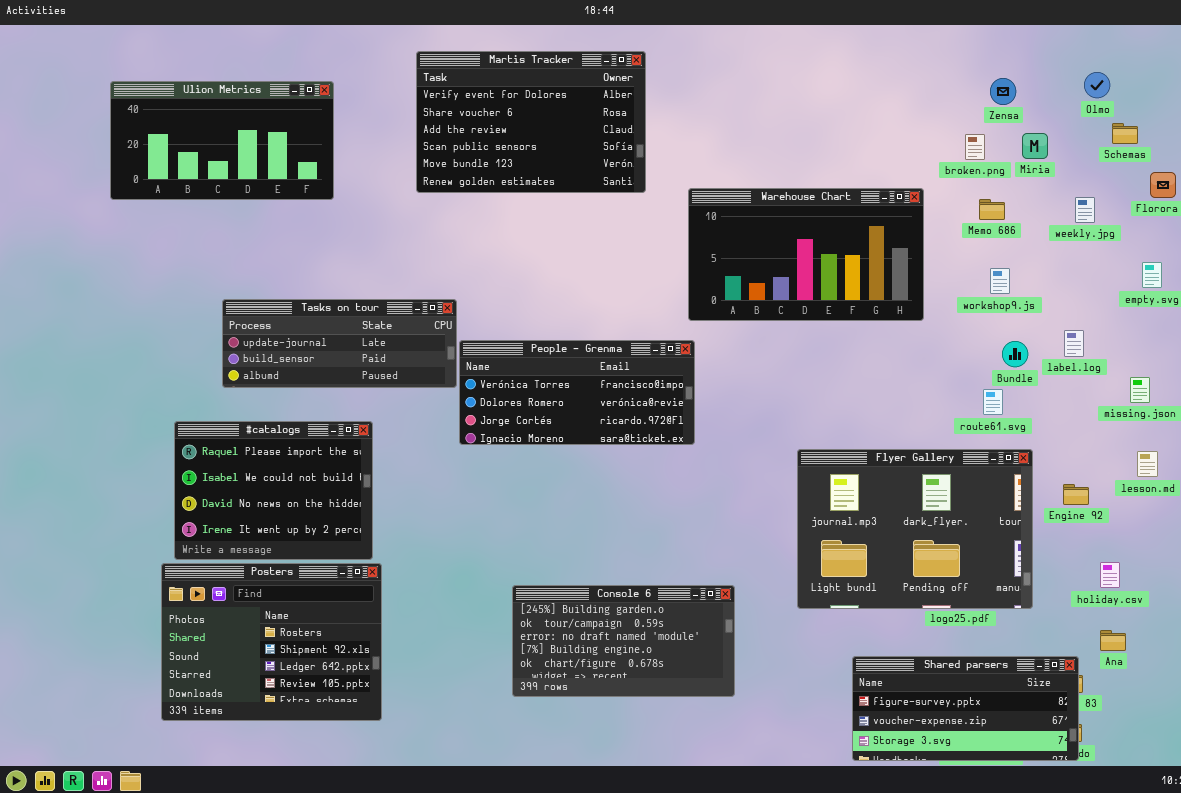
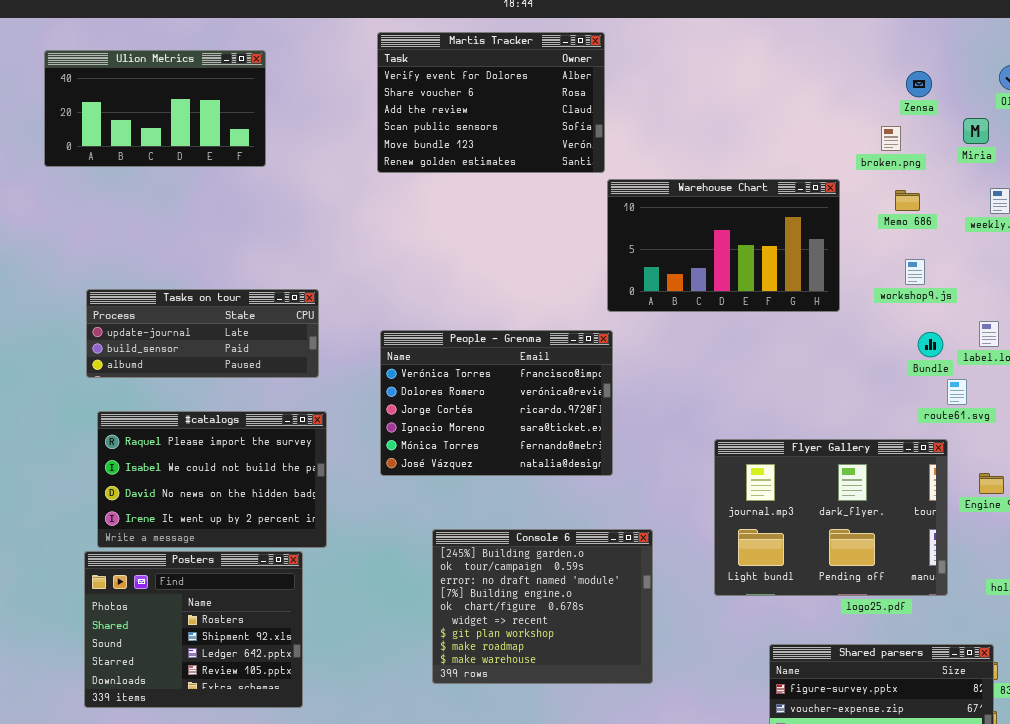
Martis Tracker: [416,51,646,193] -> [377,32,605,173], moved
Ulion Metrics: [110,81,334,200] -> [44,50,266,167], moved
Miria: [1022,133,1048,159] -> [963,118,989,144], moved
Tasks on tour: [222,299,457,388] -> [86,289,319,378], moved
People - Grenma: [459,340,695,445] -> [380,330,613,476], resized
route61.svg: [983,389,1003,415] -> [947,379,967,405], moved
#catalogs: [174,421,373,560] -> [97,411,327,548], resized
Console 6: [512,585,735,697] -> [432,529,653,684], resized

